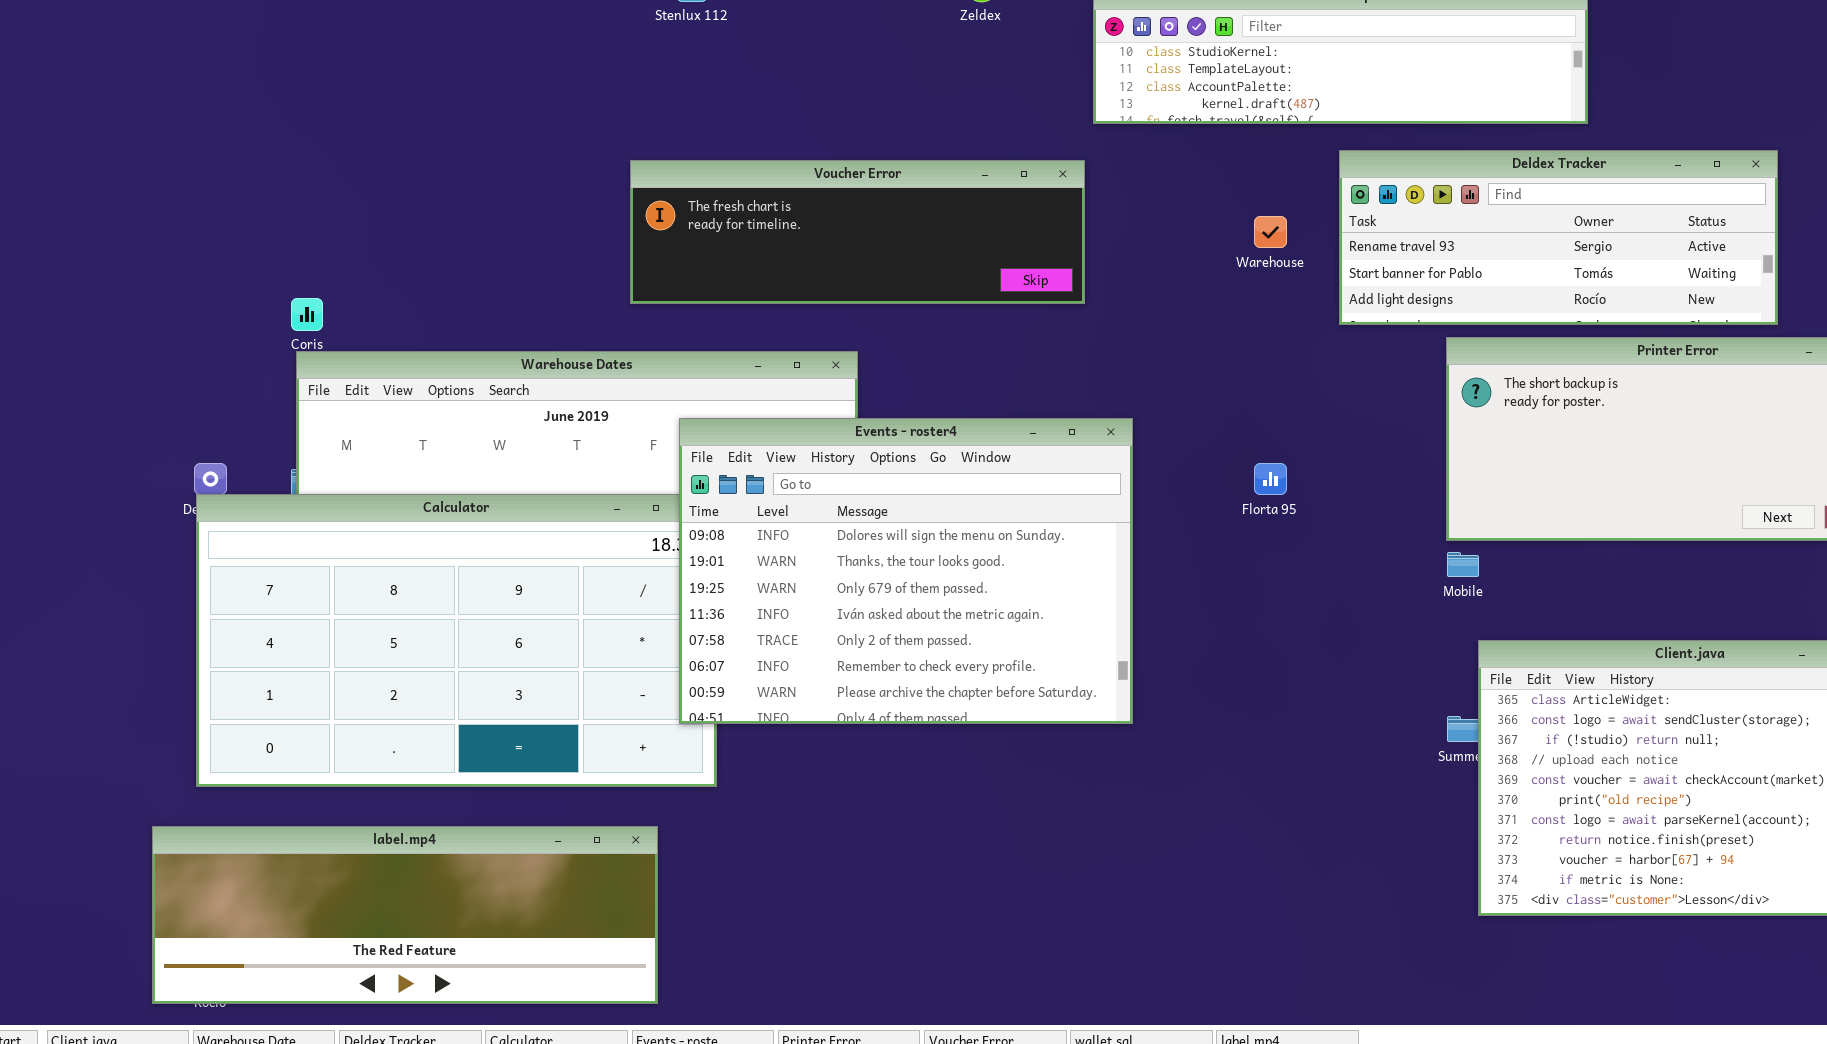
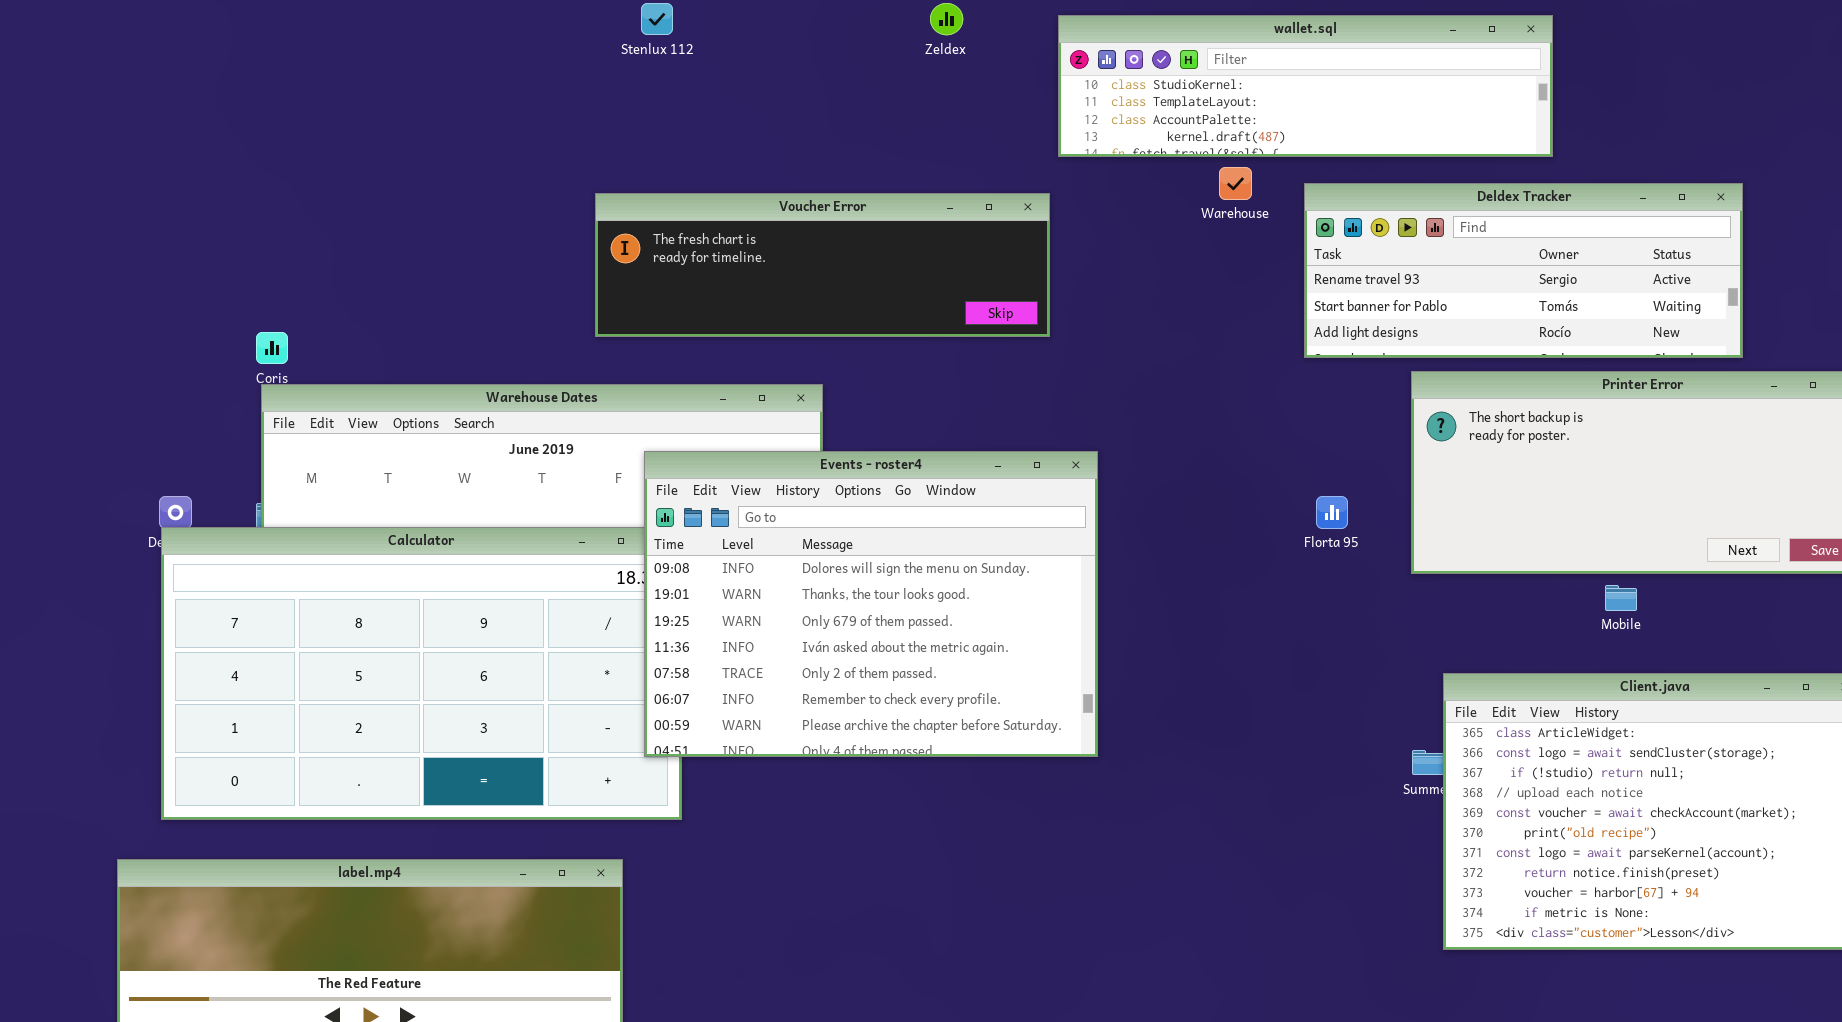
Warehouse: [1254,216,1287,248] -> [1219,167,1252,200], moved
Florta 95: [1254,463,1287,495] -> [1316,496,1348,529], moved
Mobile: [1447,552,1479,577] -> [1605,585,1637,611], moved

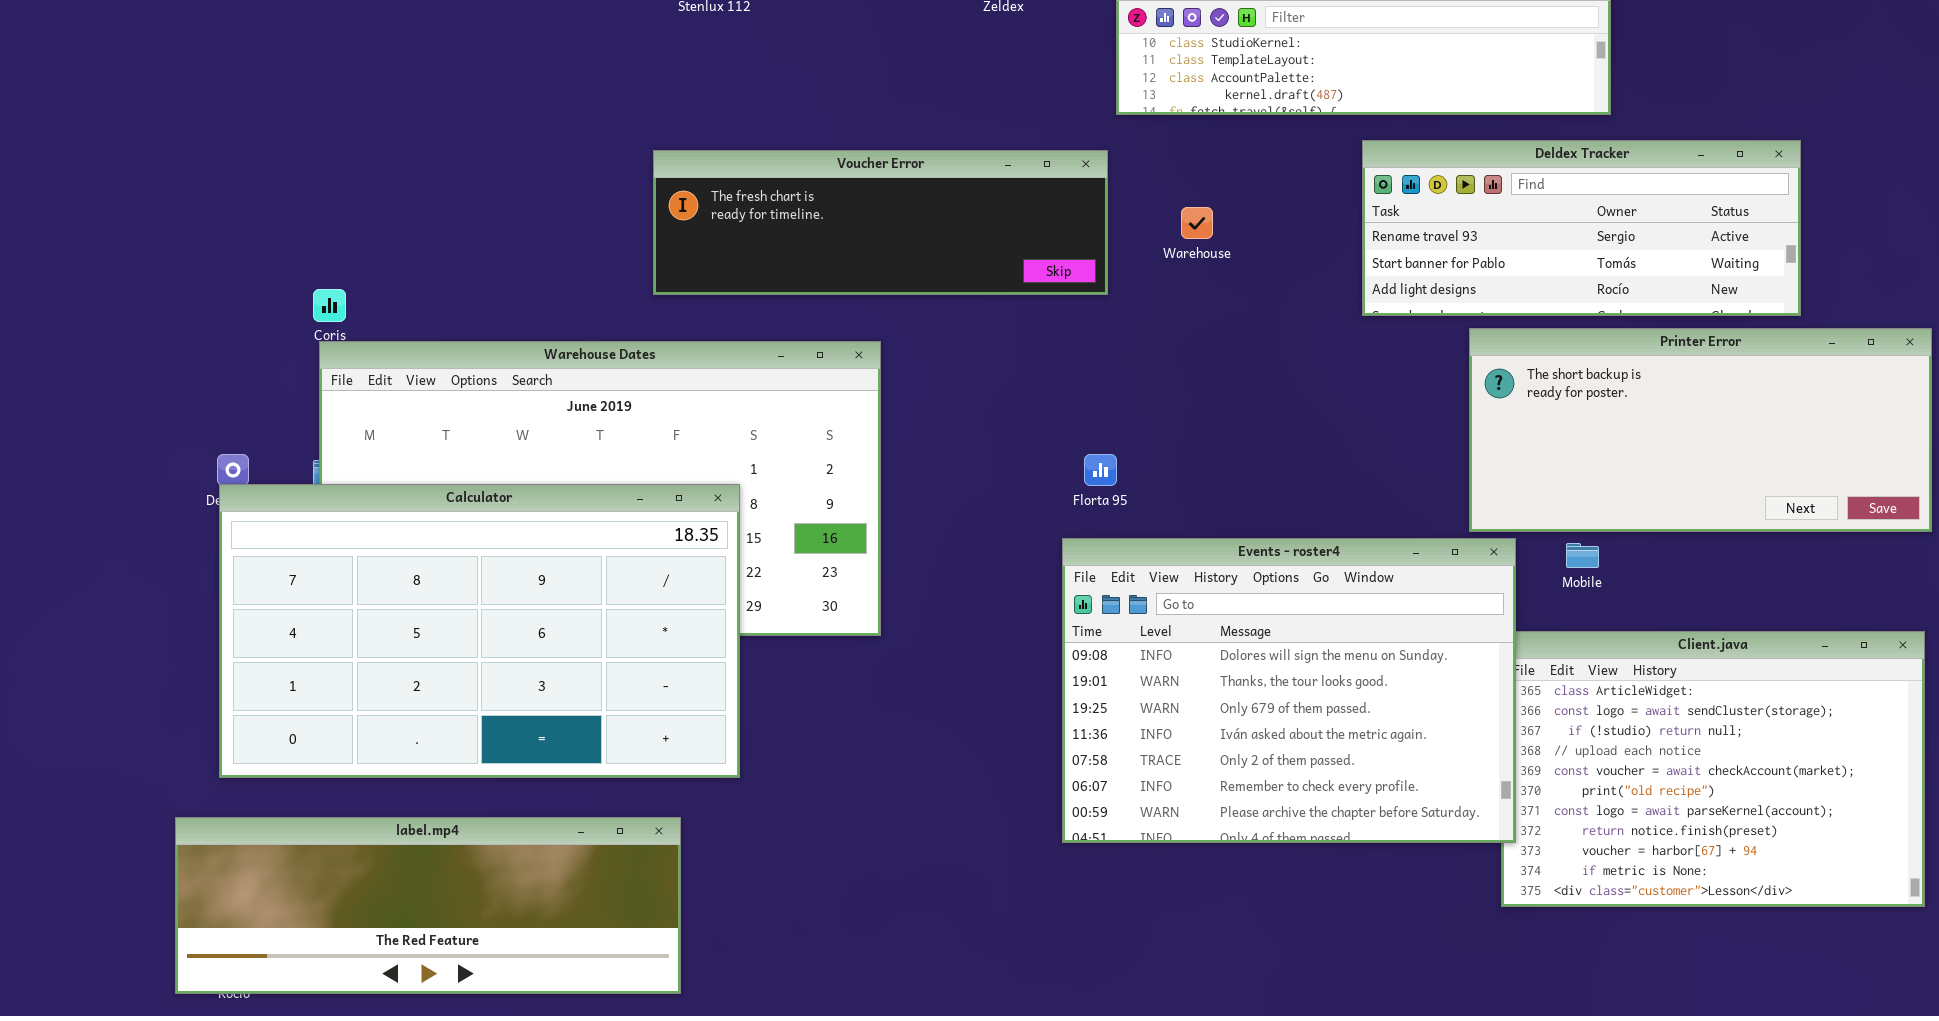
Warehouse: [1219,167,1252,200] -> [1181,207,1213,239], moved
Events - roster4: [644,451,1098,757] -> [1062,538,1516,843], moved
Florta 95: [1316,496,1348,529] -> [1084,454,1117,486], moved
Mobile: [1605,585,1637,611] -> [1566,543,1599,568], moved

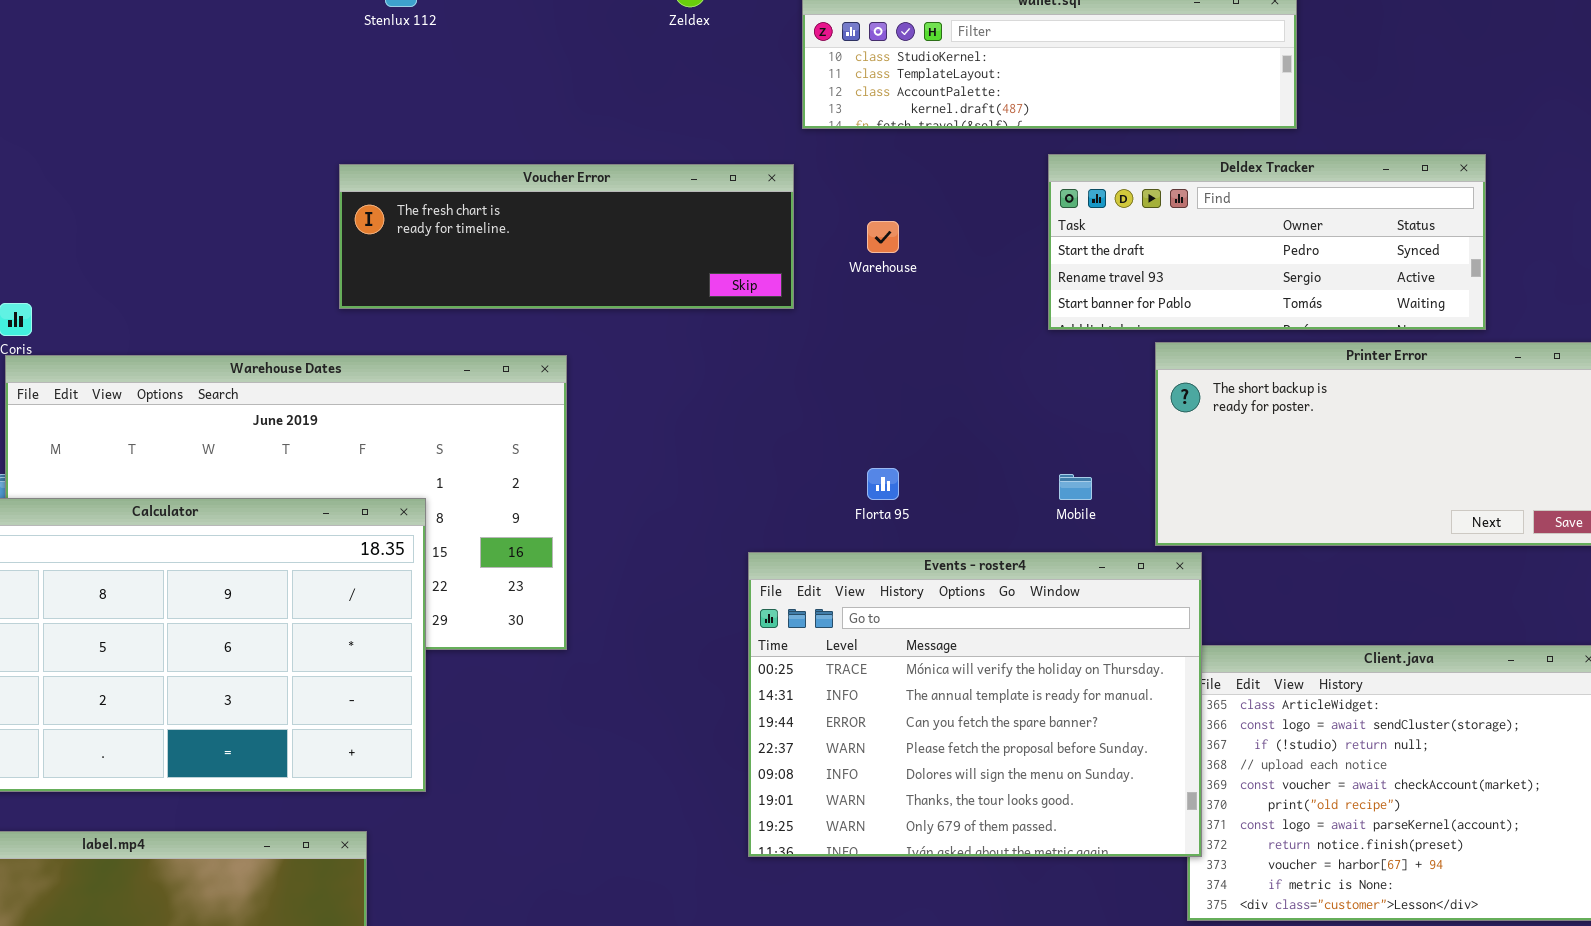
Deldex Tracker: [1362,140,1801,316] -> [1048,154,1486,330], scrolled up 1 row
Florta 95: [1084,454,1117,486] -> [867,468,899,500], moved
Events - roster4: [1062,538,1516,843] -> [748,552,1202,857], scrolled up 4 rows
Mobile: [1566,543,1599,568] -> [1059,474,1092,500], moved

